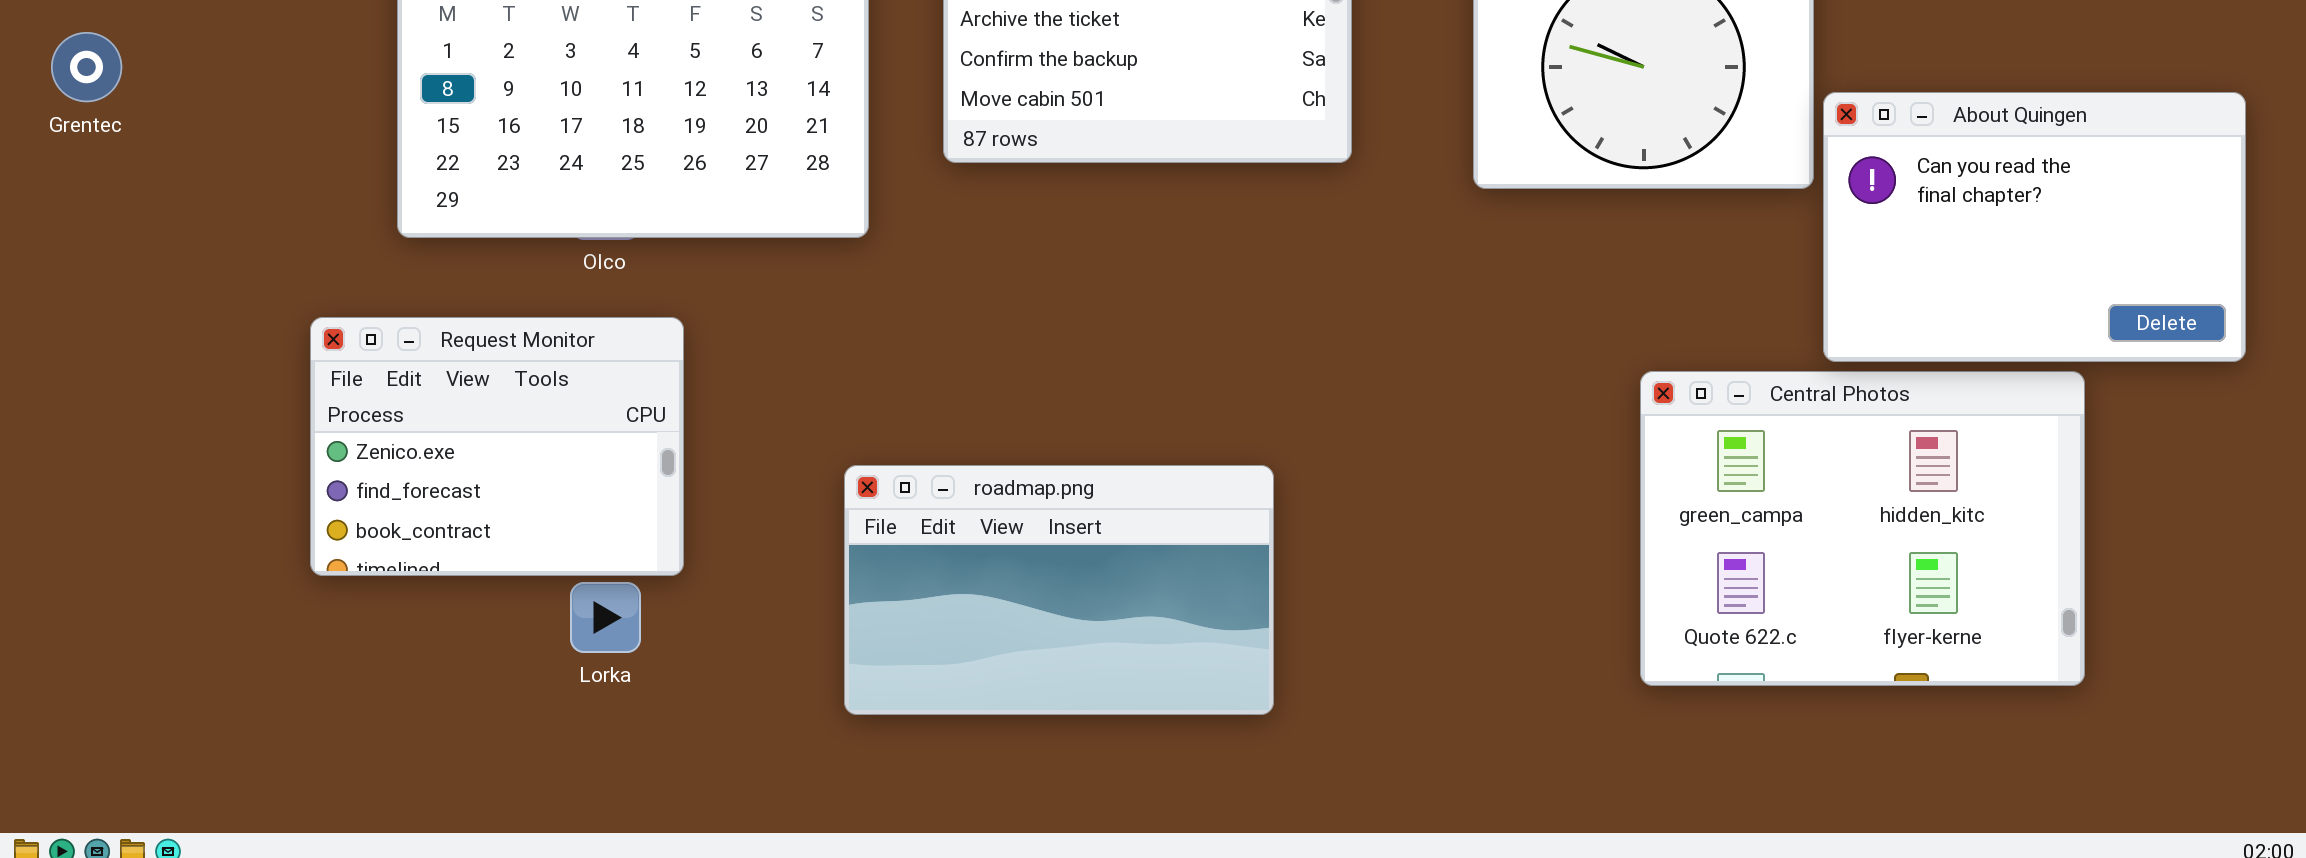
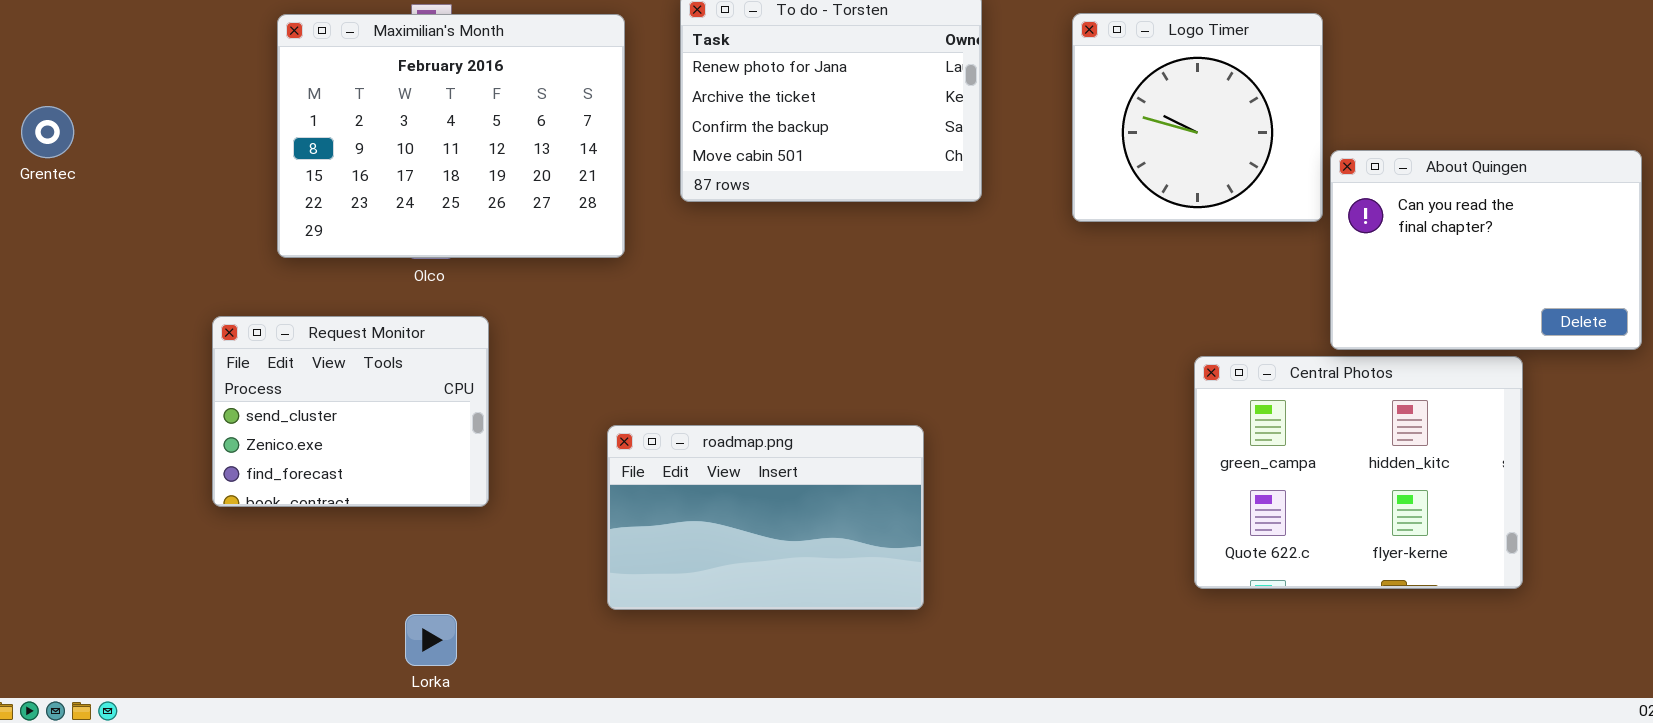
Request Monitor: [310,317,684,576] -> [212,316,489,507], scrolled up 1 row
Lorka: [570,582,641,653] -> [405,614,457,666], moved

